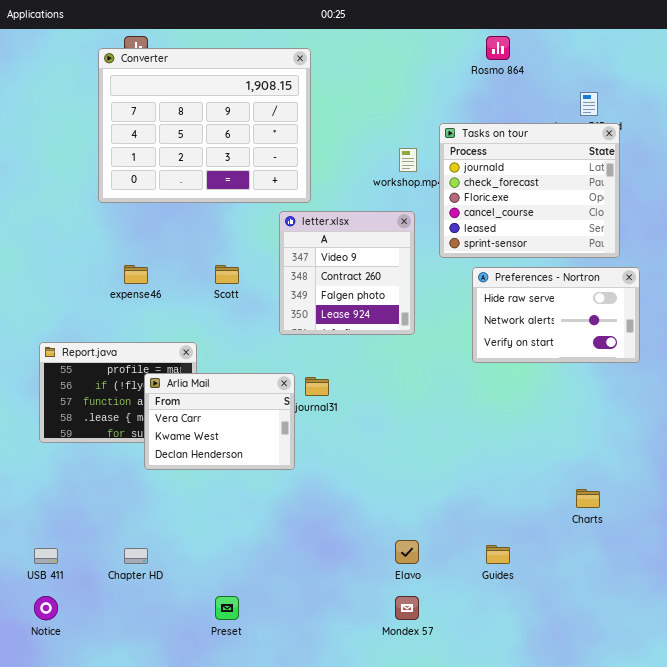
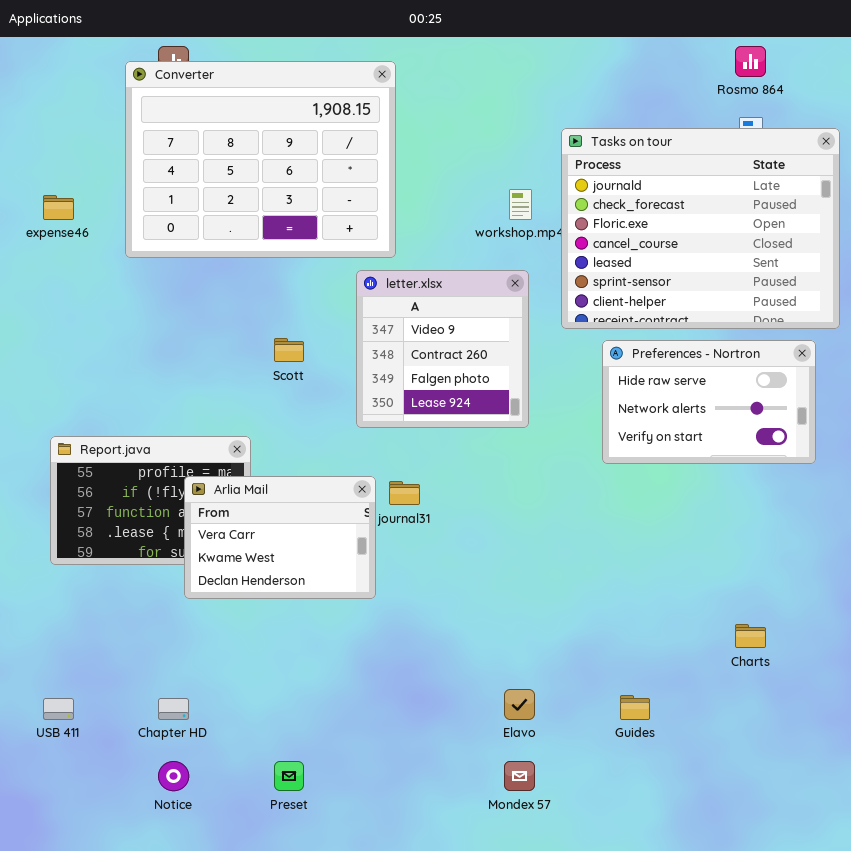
Rosmo 864: [486,36,510,60] -> [735,46,766,77], moved
Tasks on tour: [439,123,620,258] -> [561,128,840,329], resized
expense46: [124,265,148,284] -> [43,195,74,220], moved
Notice: [34,596,58,620] -> [158,761,189,791], moved

